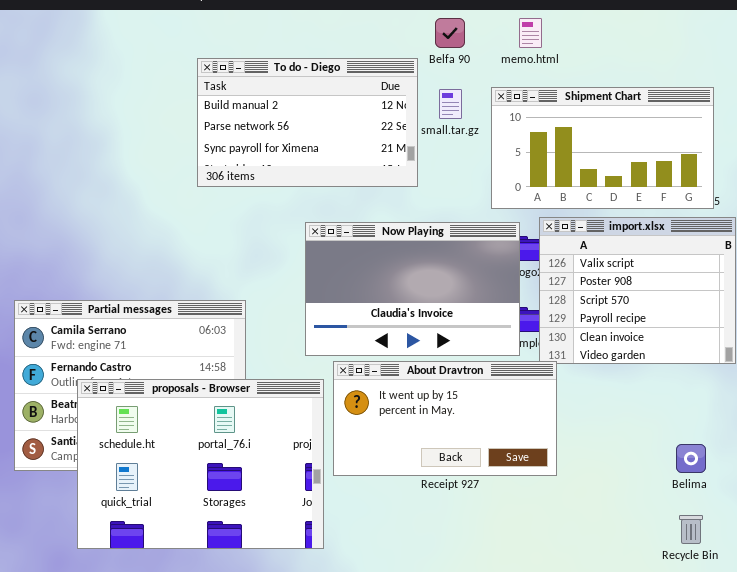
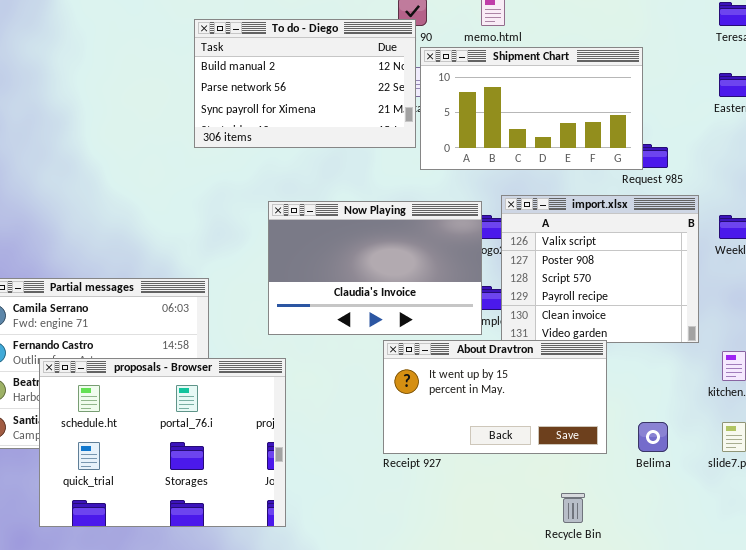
To do - Diego: [197,58,418,187] -> [194,19,416,148], moved
Shipment Chart: [491,87,714,209] -> [420,47,643,170], moved
About Dravtron: [333,361,557,476] -> [383,340,607,454], moved
Recycle Bin: [679,515,703,544] -> [561,493,585,523], moved

